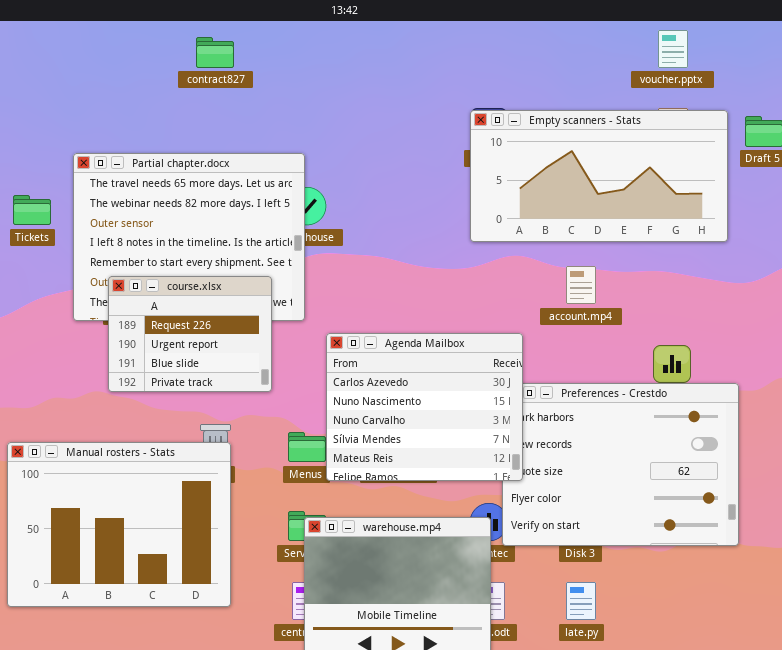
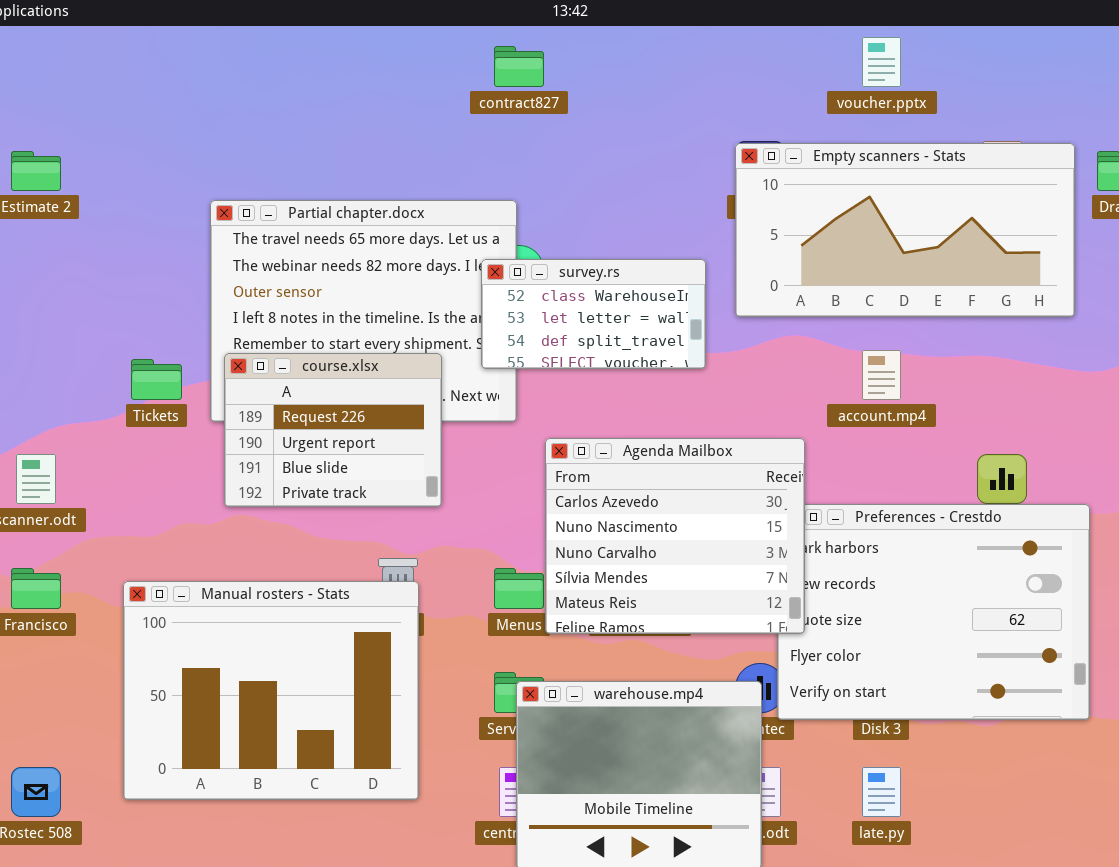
voucher.pptx: [658,30,688,68] -> [862,37,901,87], moved
contract827: [196,37,234,68] -> [494,46,544,87], moved
Tickets: [13,195,51,225] -> [131,359,182,400], moved
survey.rs: none -> [481,259,706,369], opened
course.xlsx: [108,276,272,392] -> [224,353,442,507], moved

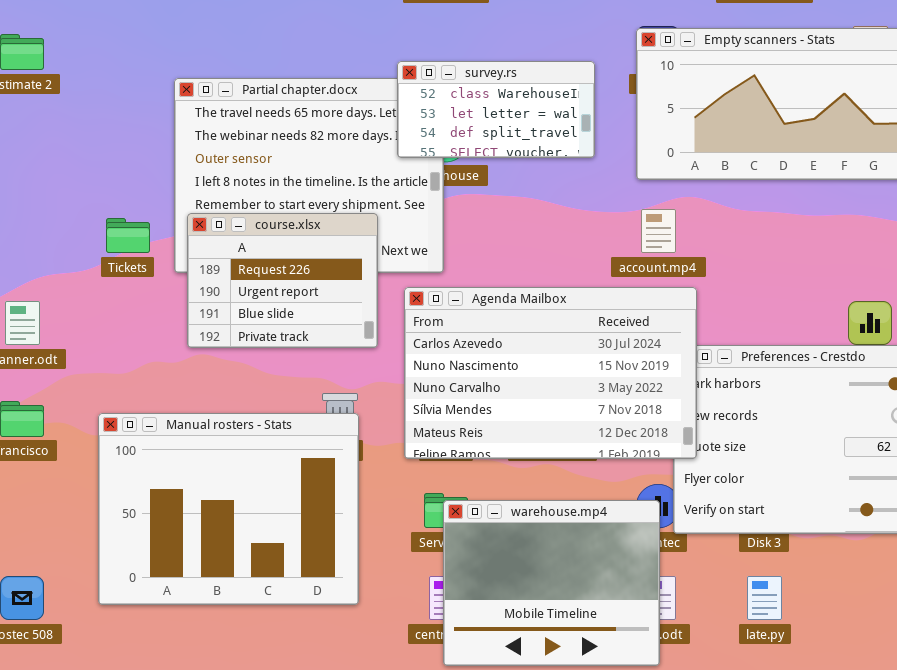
survey.rs: [481,259,706,369] -> [397,61,595,158], moved
account.mp4: [862,350,901,400] -> [641,209,676,253], moved
Agenda Mailbox: [545,438,805,634] -> [404,287,697,459], resized

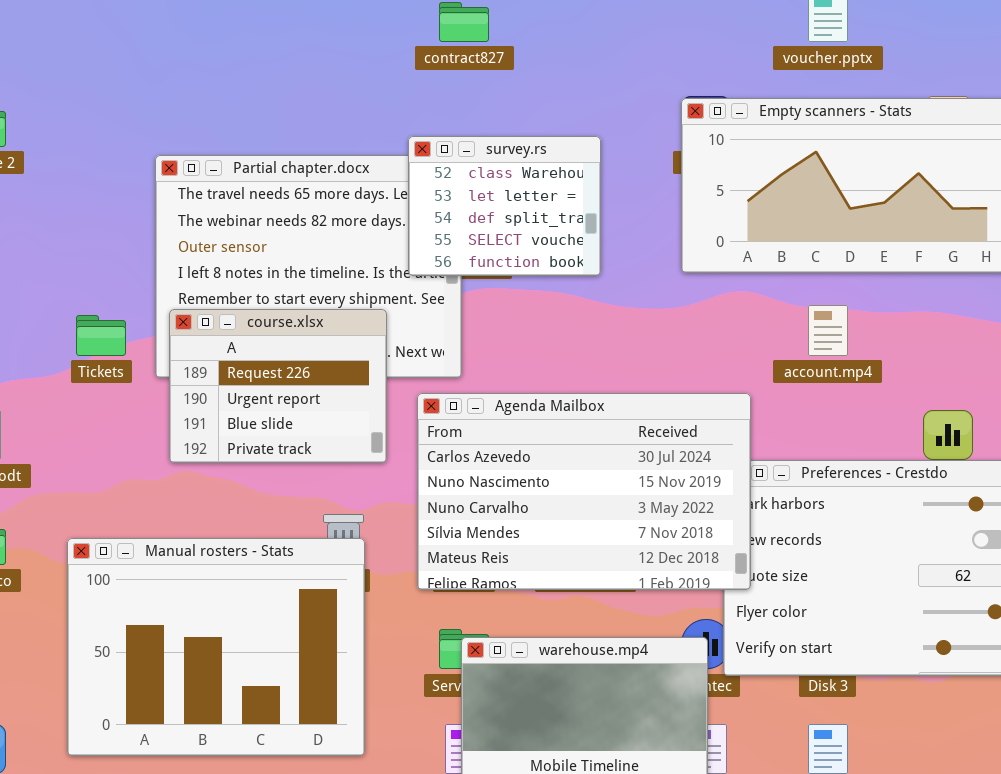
survey.rs: [397,61,595,158] -> [408,136,601,276], resized
account.mp4: [641,209,676,253] -> [808,305,848,356], moved

